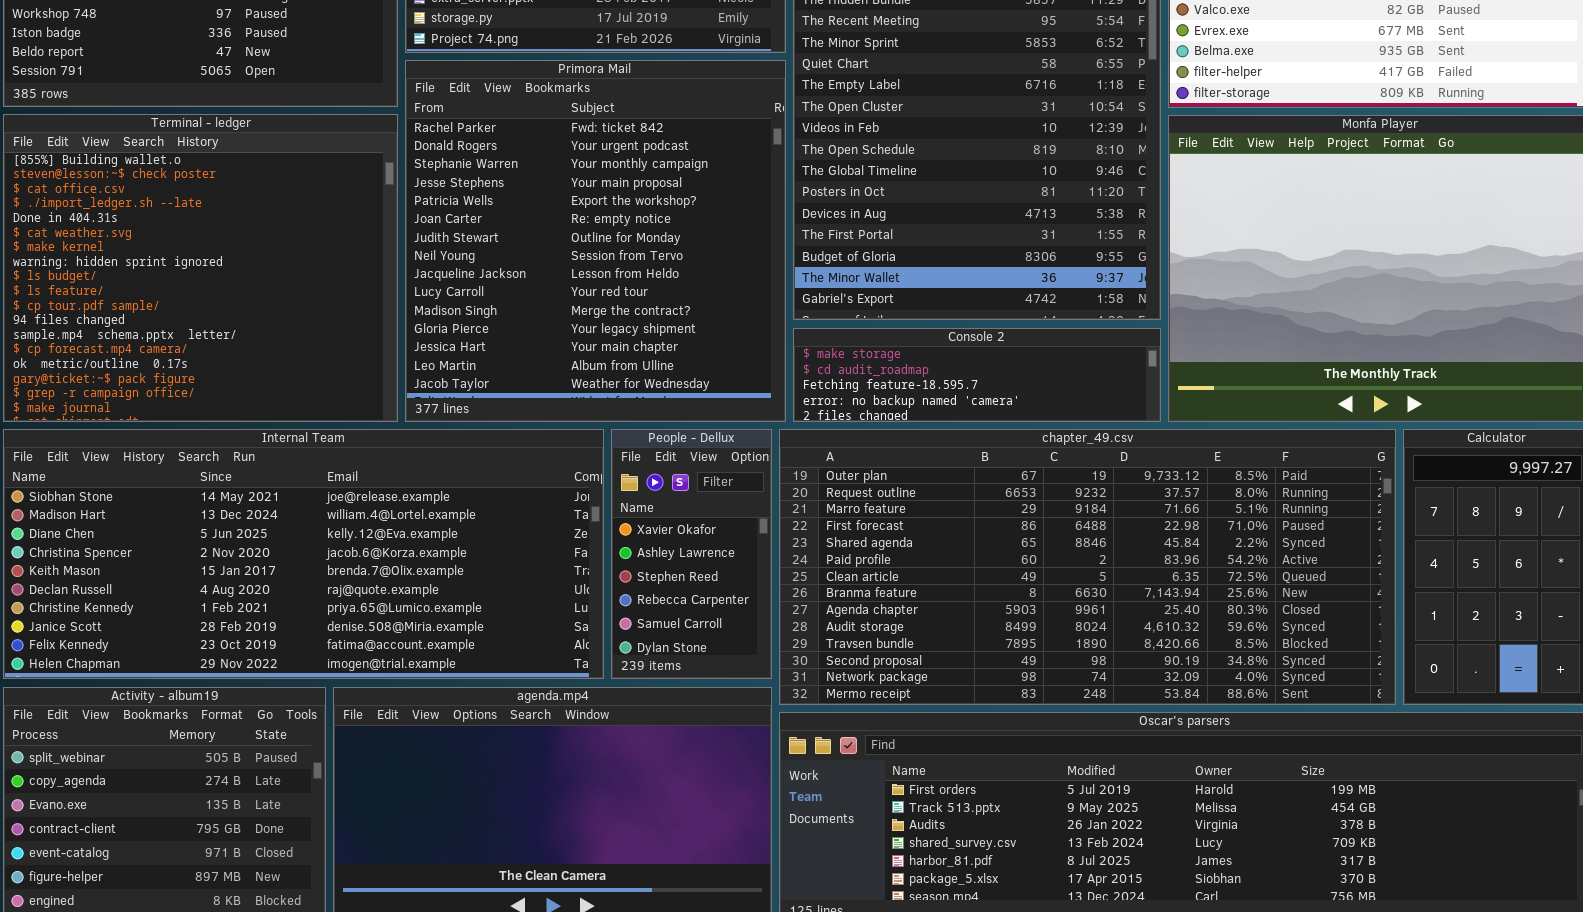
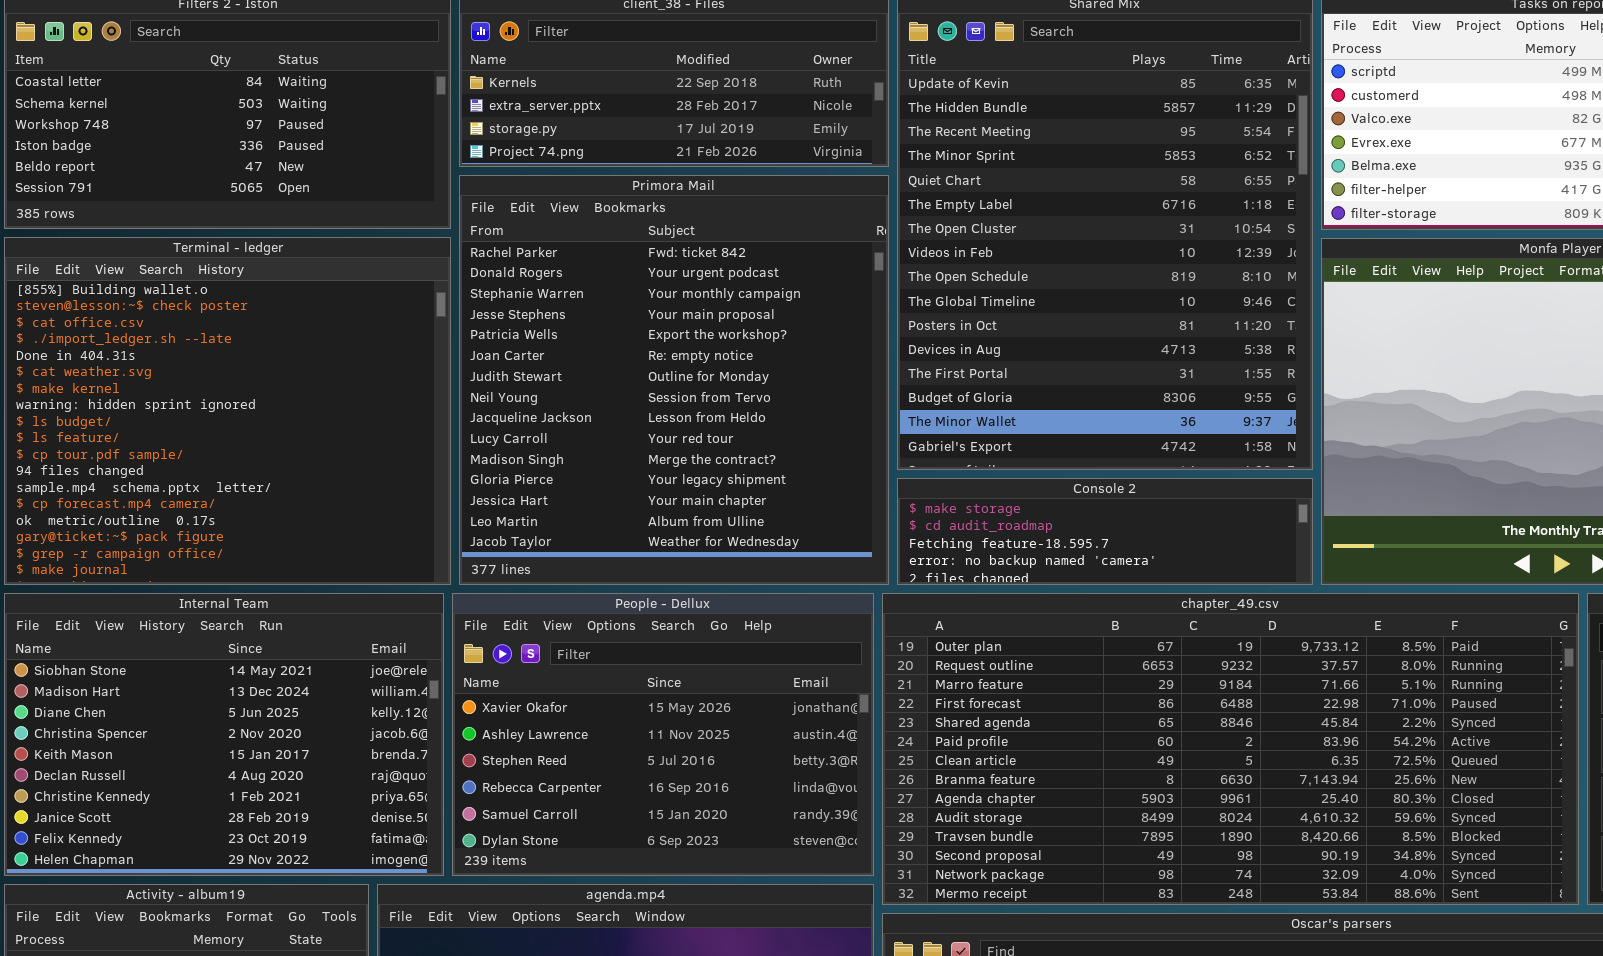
Internal Team: [3,429,604,679] -> [4,593,444,876], resized
People - Dellux: [611,429,772,679] -> [452,593,874,876], resized

